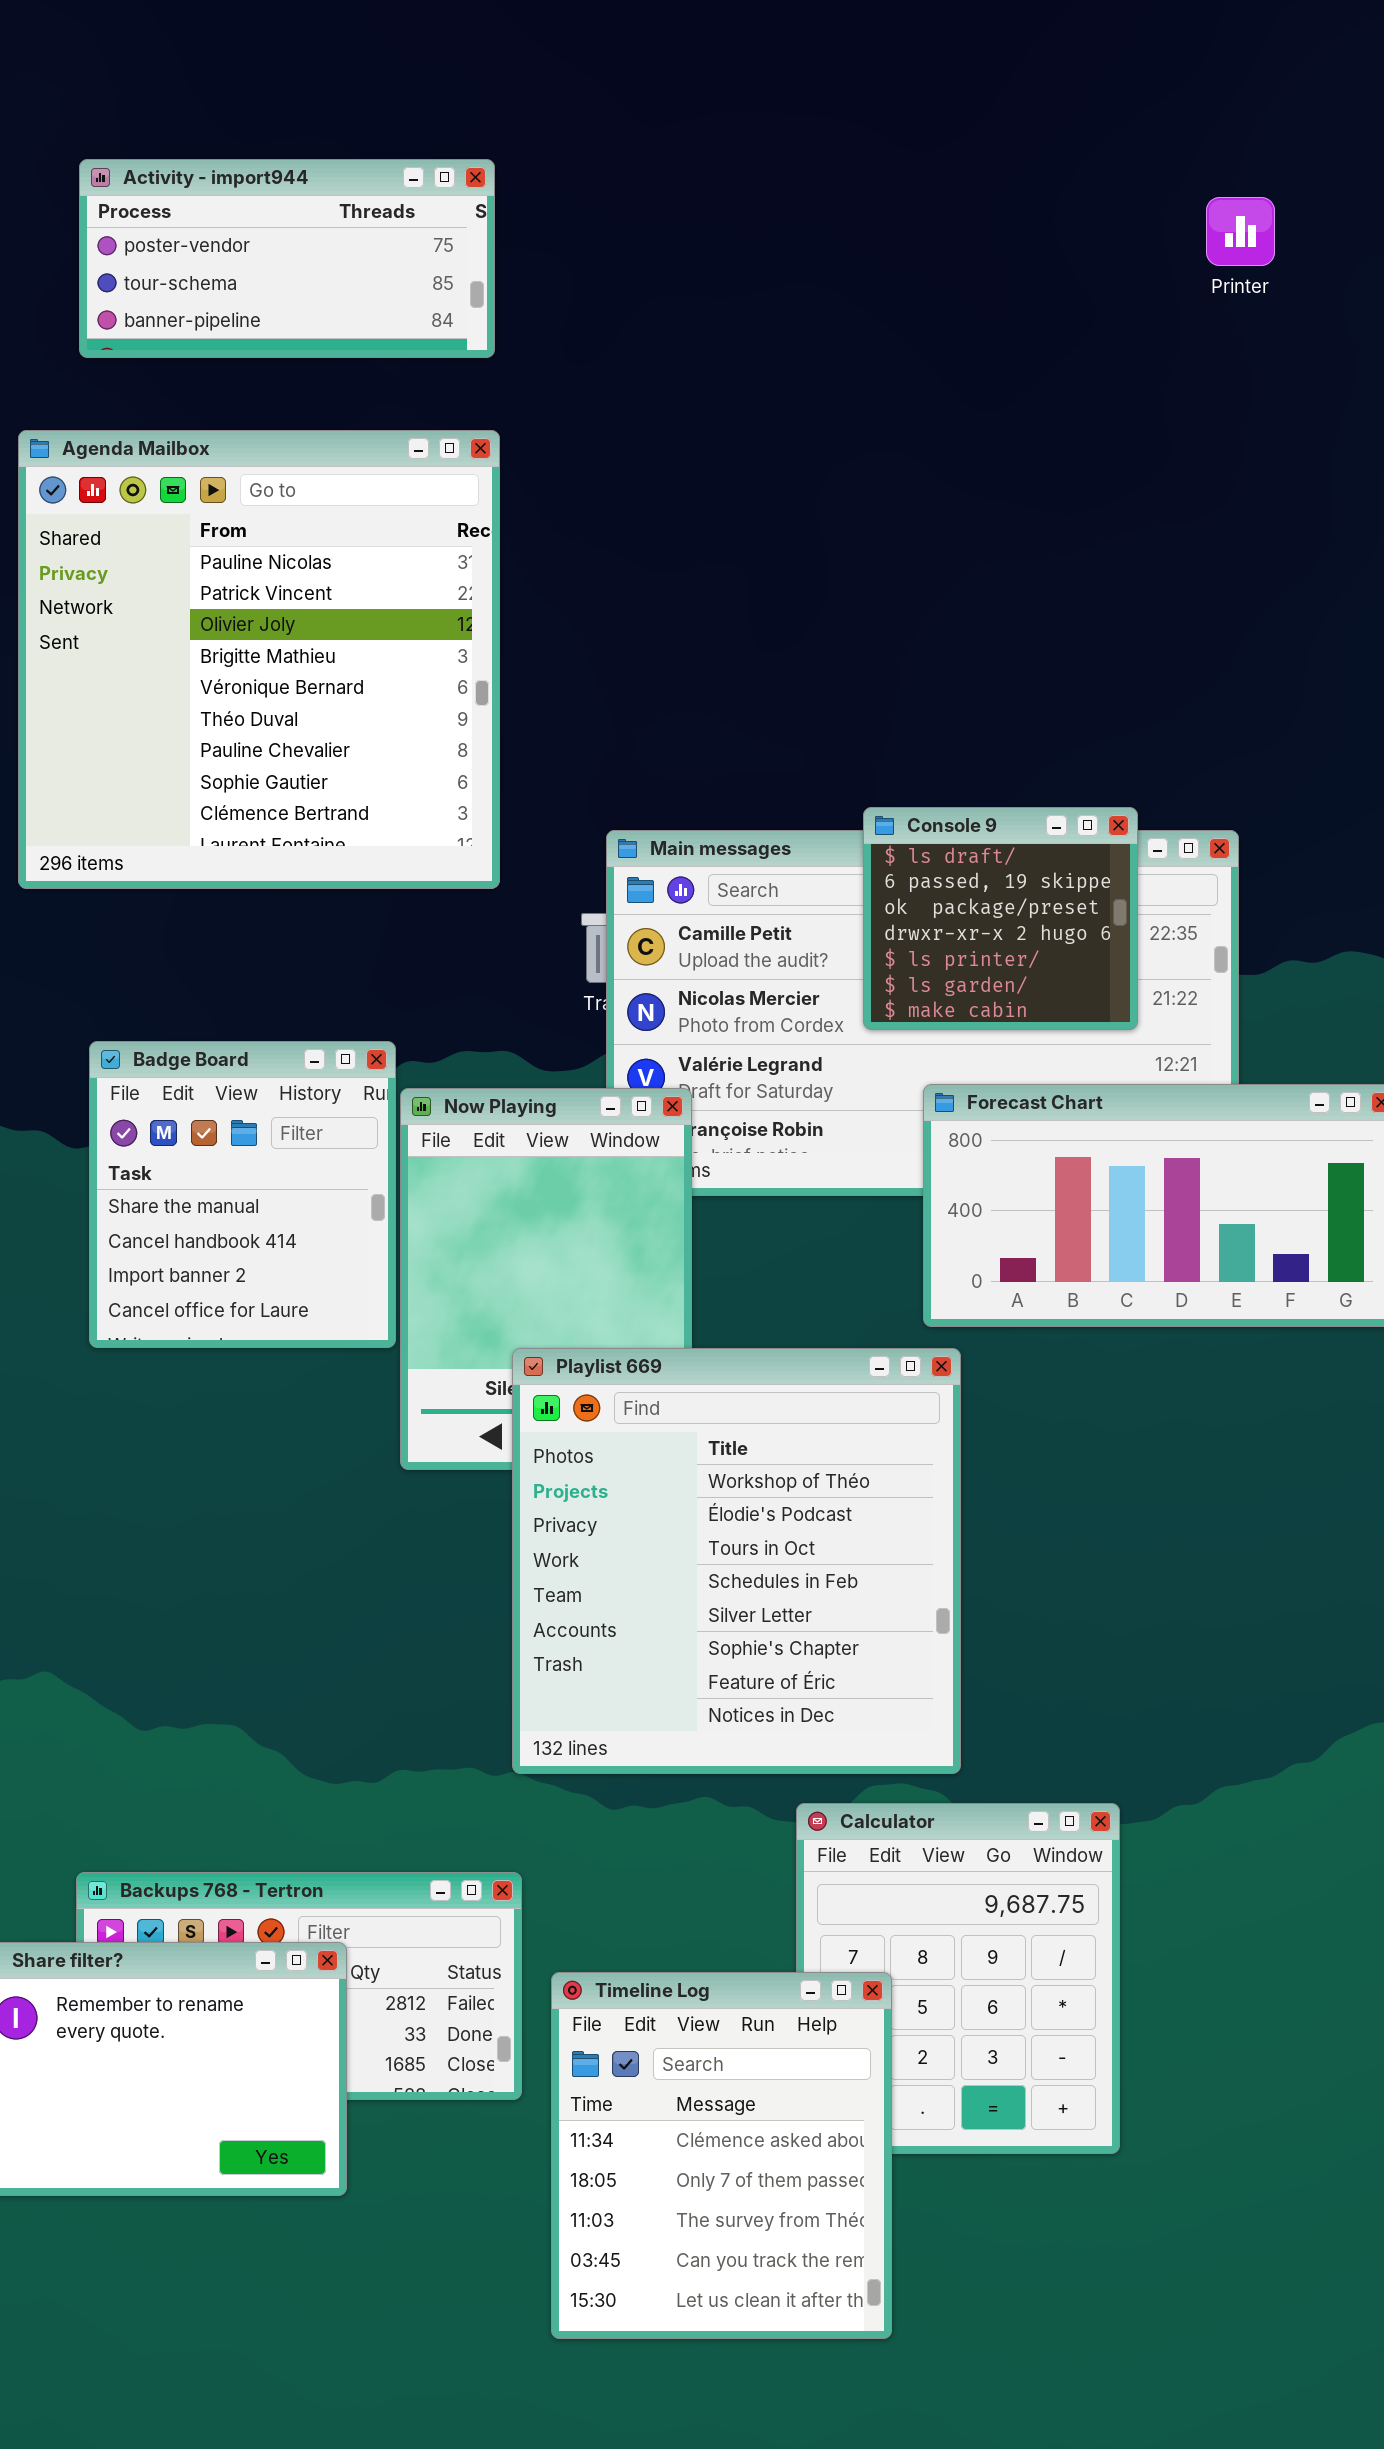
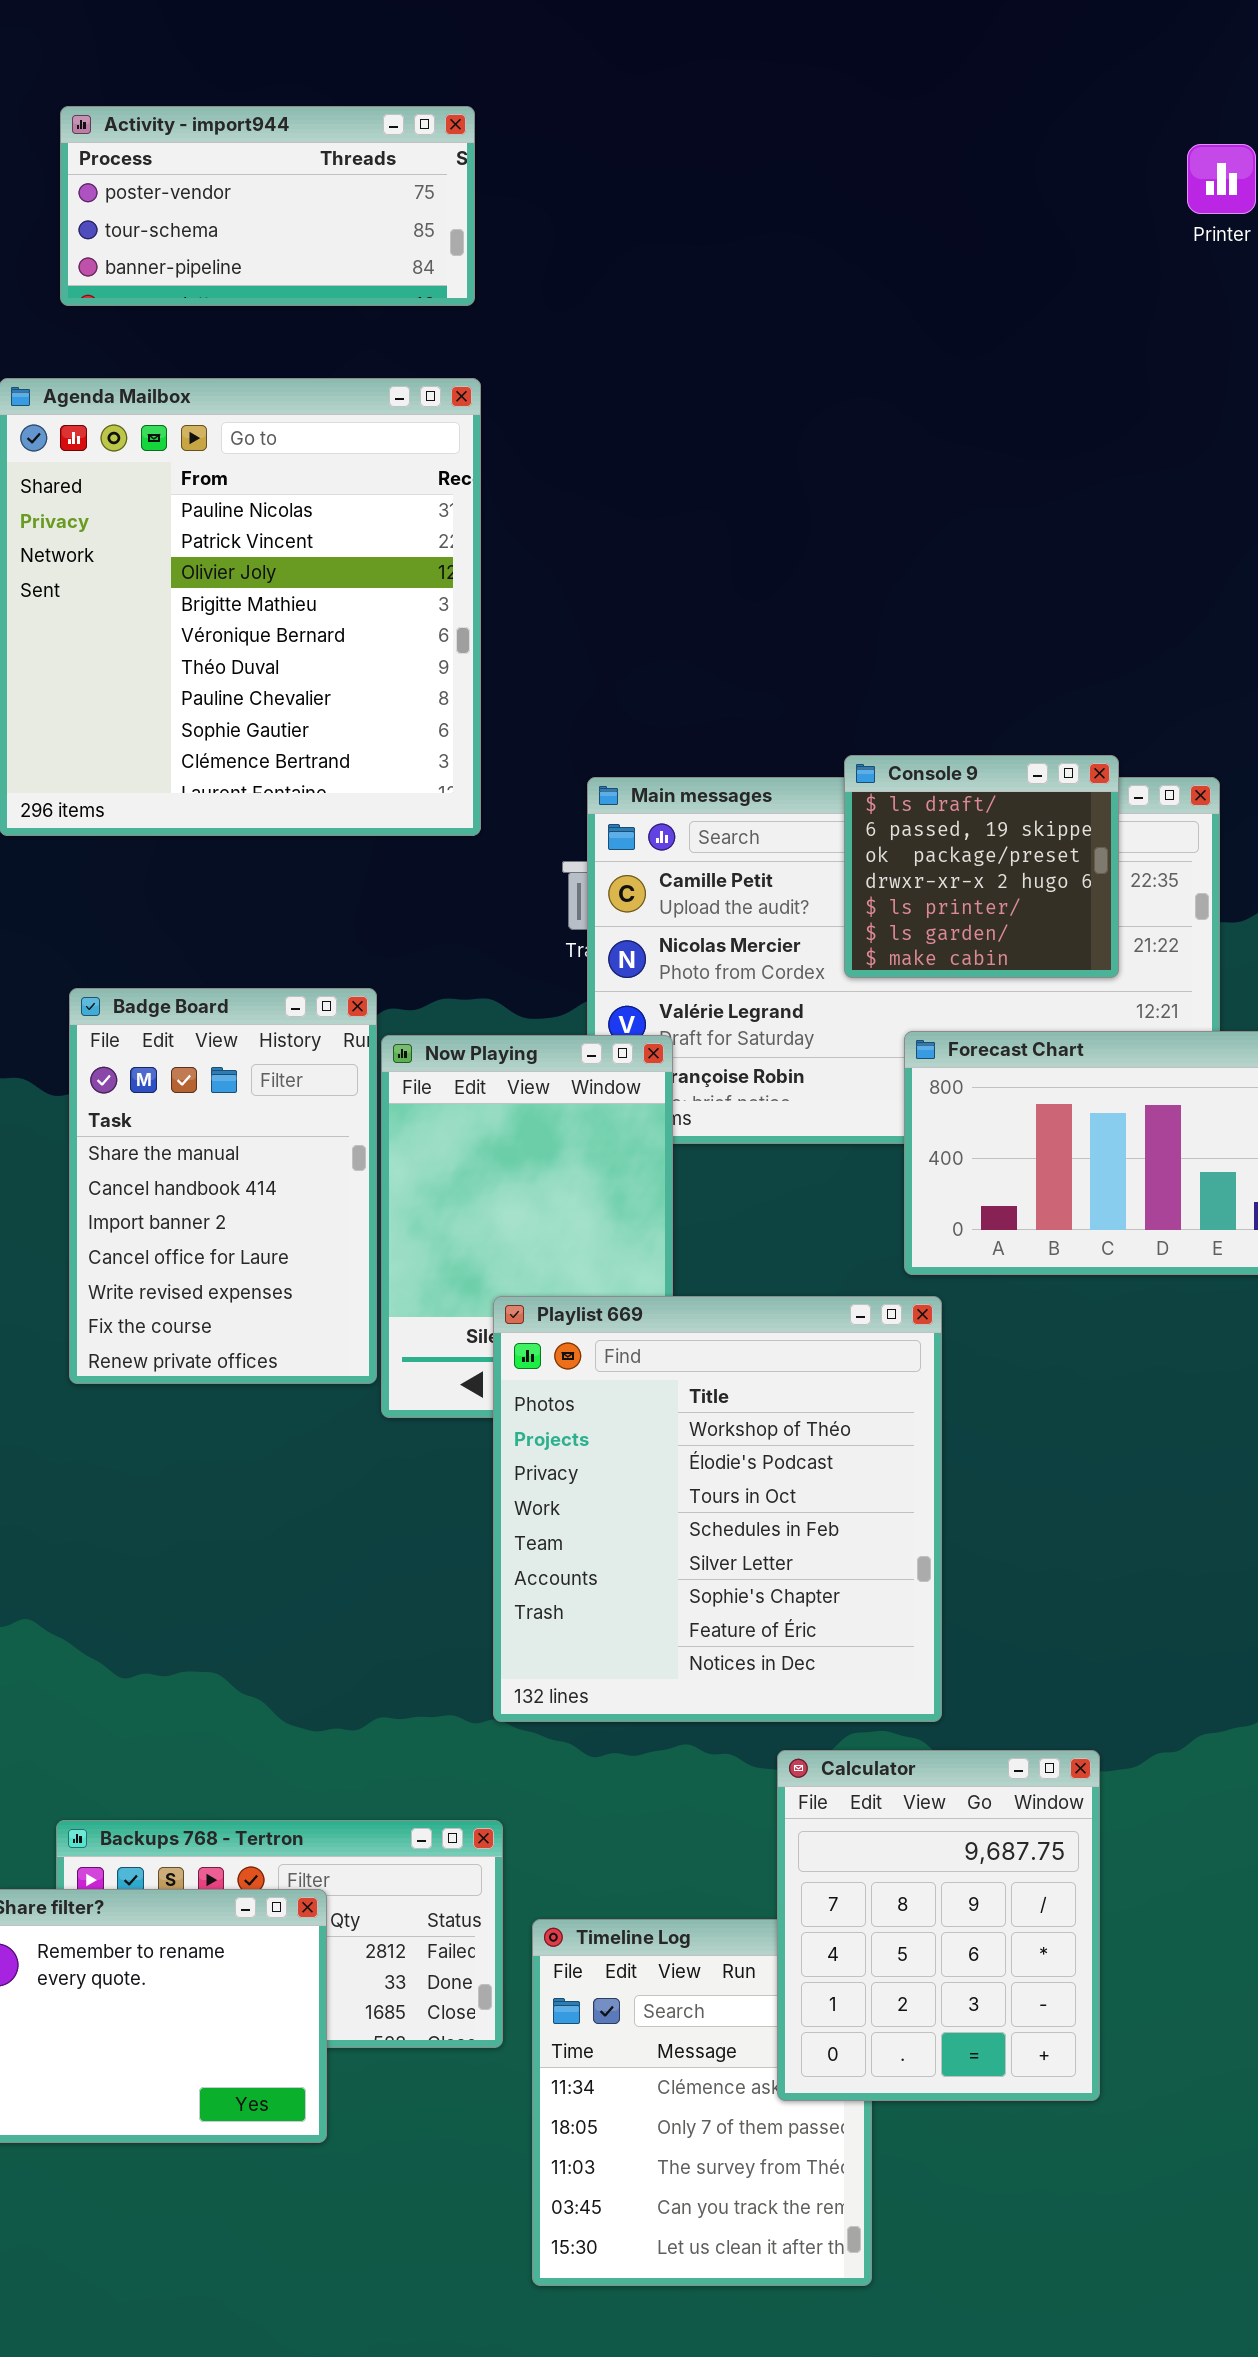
Badge Board: [89,1041,396,1348] -> [69,988,377,1384], resized
Calculator: [796,1803,1120,2154] -> [777,1750,1100,2101], raised

